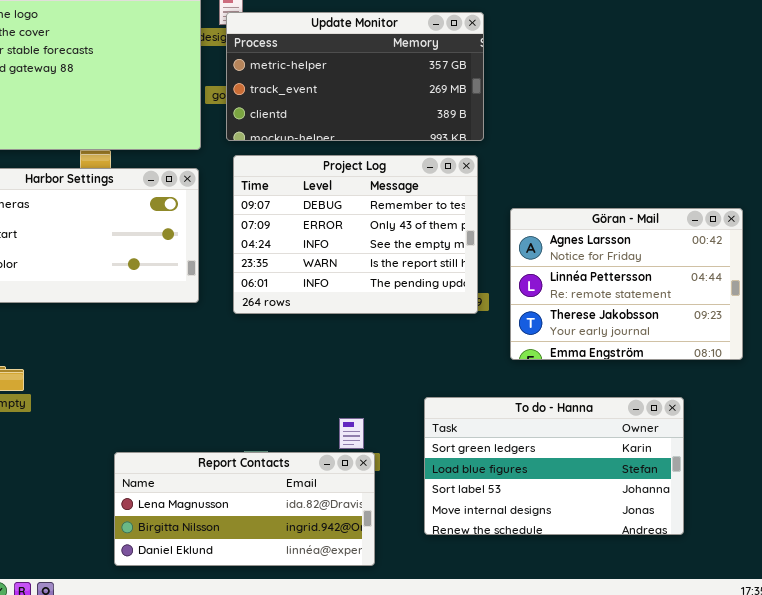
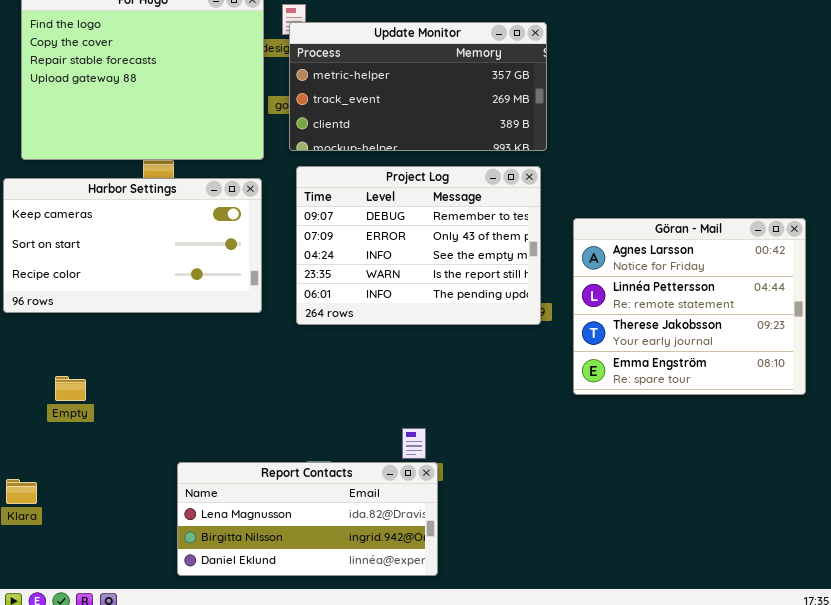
Göran - Mail: [510,208,743,360] -> [573,218,806,395], resized
To do - Hanna: [424,397,684,535] -> none, closed

